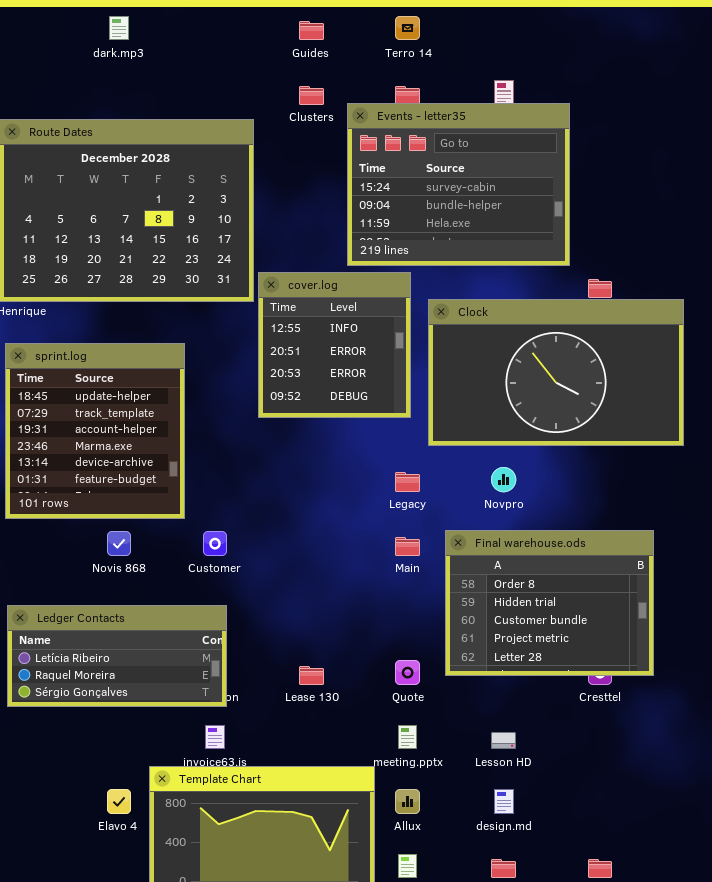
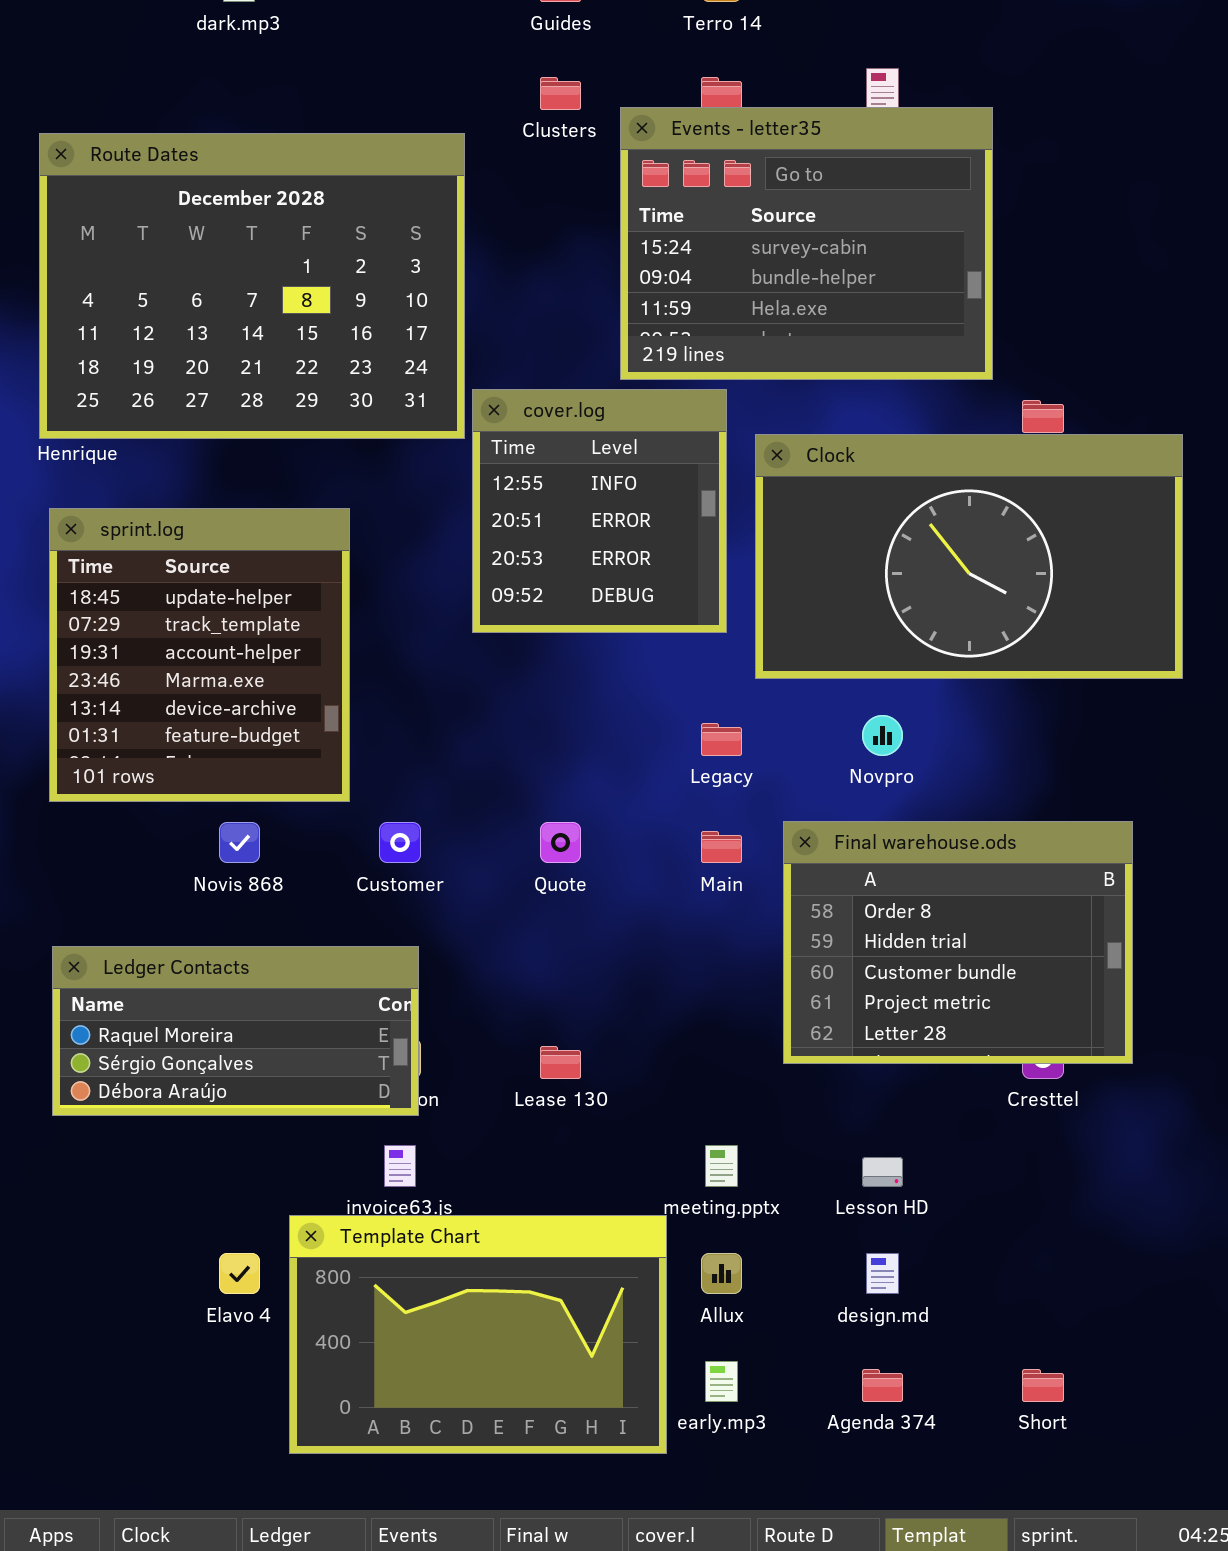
Ledger Contacts: [7,605,227,707] -> [52,946,419,1116], scrolled down 1 row
Quote: [395,660,420,685] -> [540,822,581,863], moved

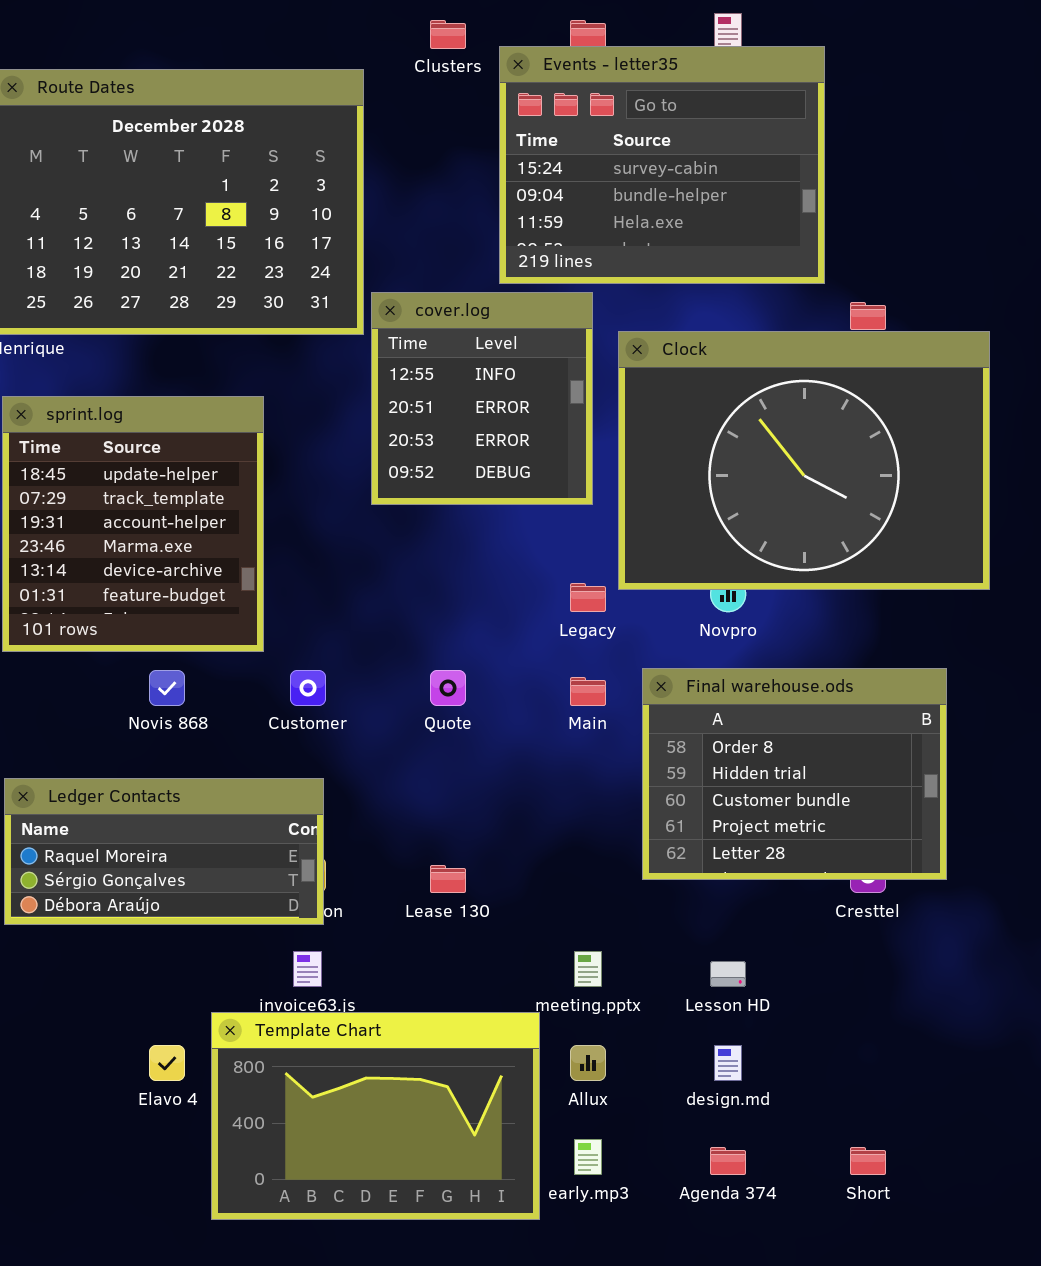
Clock: [755,434,1183,679] -> [618,331,990,590], resized

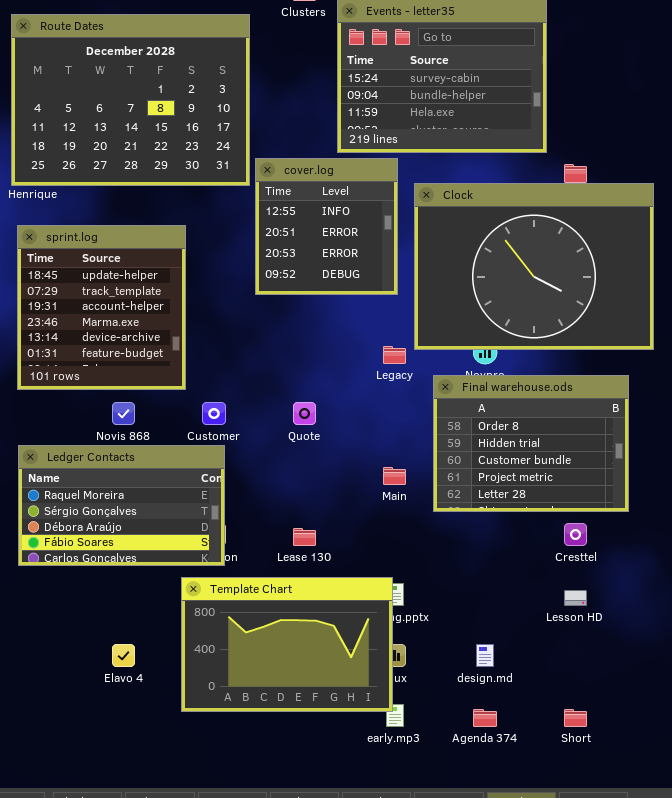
Final warehouse.ods: [642,668,947,880] -> [433,375,629,512], moved
Main: [570,677,606,706] -> [383,467,406,485], moved
Ledger Contacts: [4,778,324,925] -> [18,445,225,566], resized
Lesson HD: [710,961,746,987] -> [564,590,587,606], moved
Template Chart: [211,1012,540,1220] -> [181,577,393,712], moved

